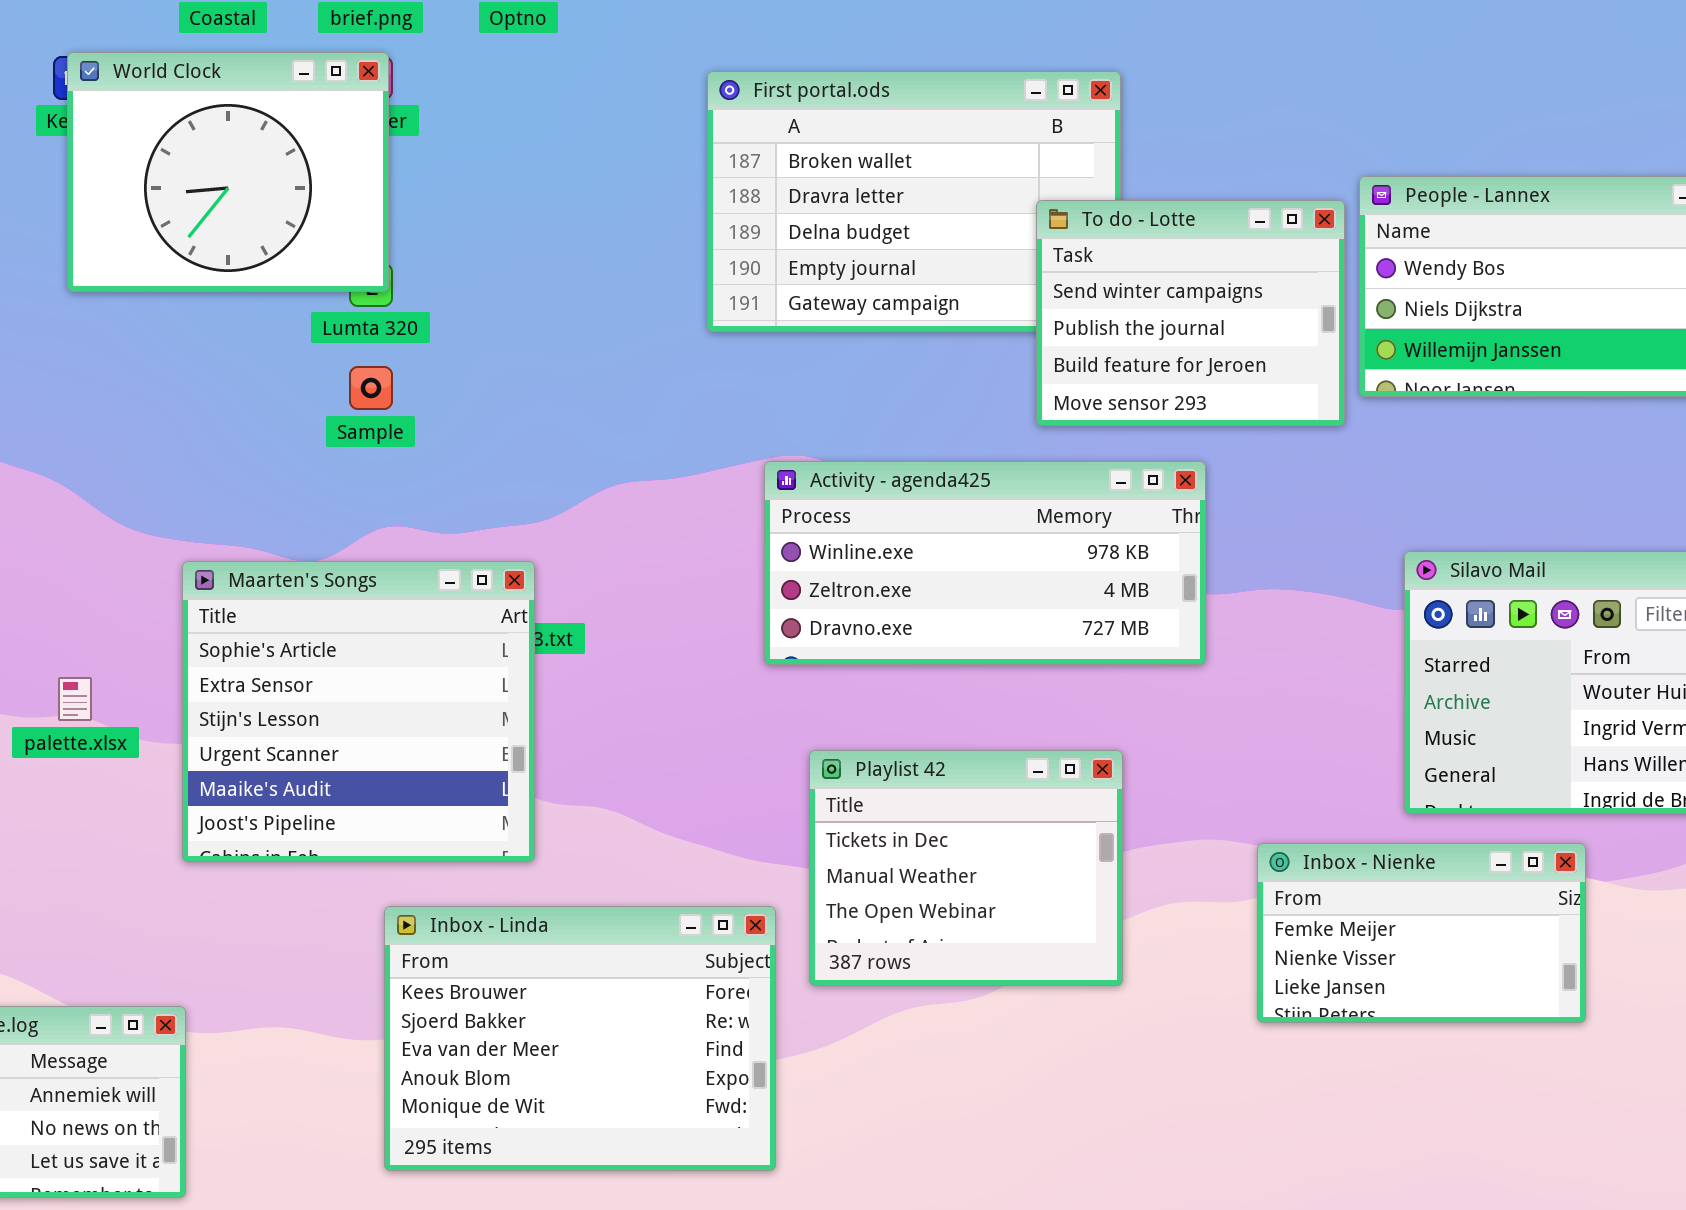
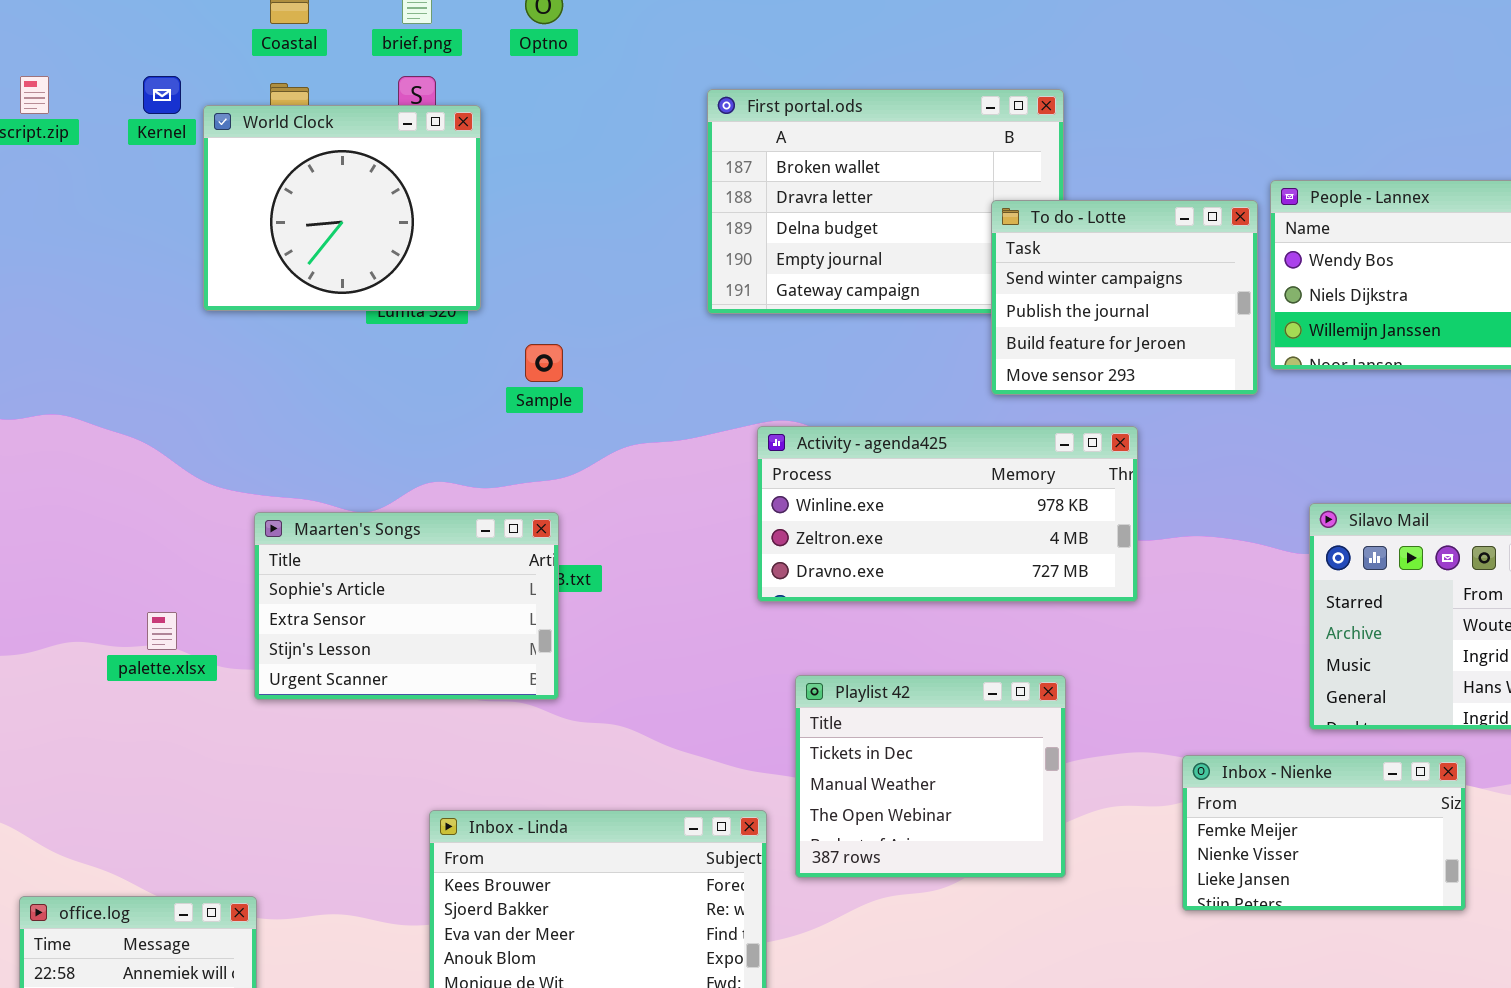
World Clock: [67,52,389,292] -> [203,105,481,311], moved
Sample: [349,366,393,410] -> [525,344,563,382], moved
Maarten's Songs: [182,561,535,862] -> [254,512,559,700], resized

